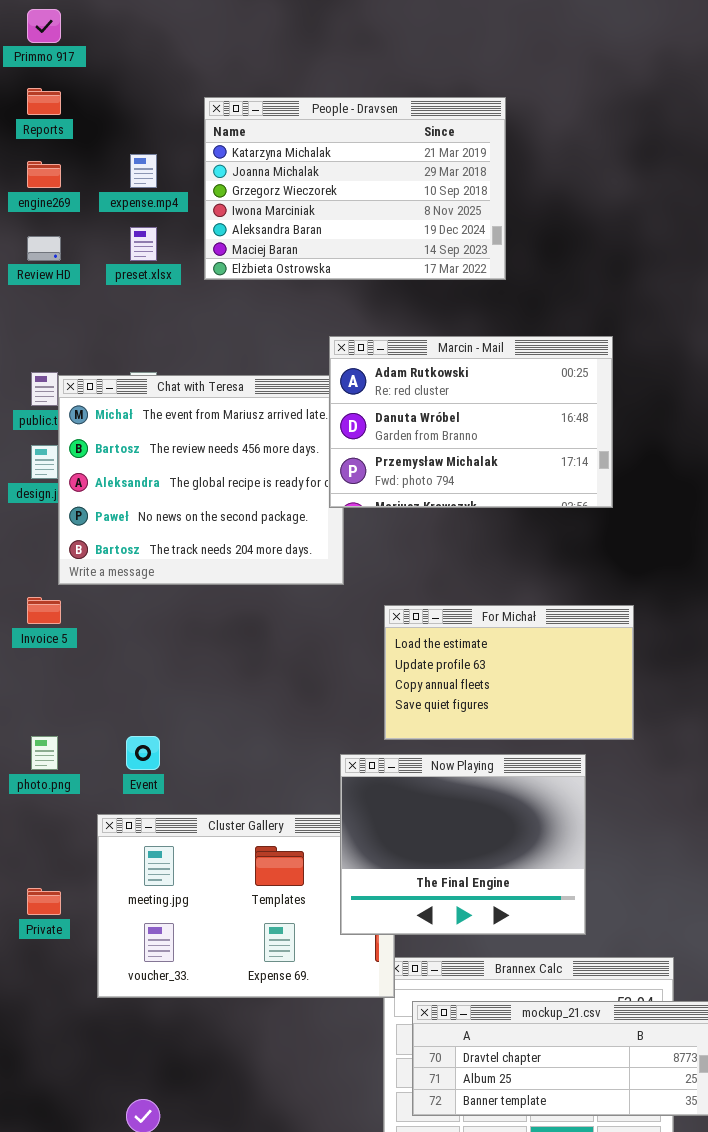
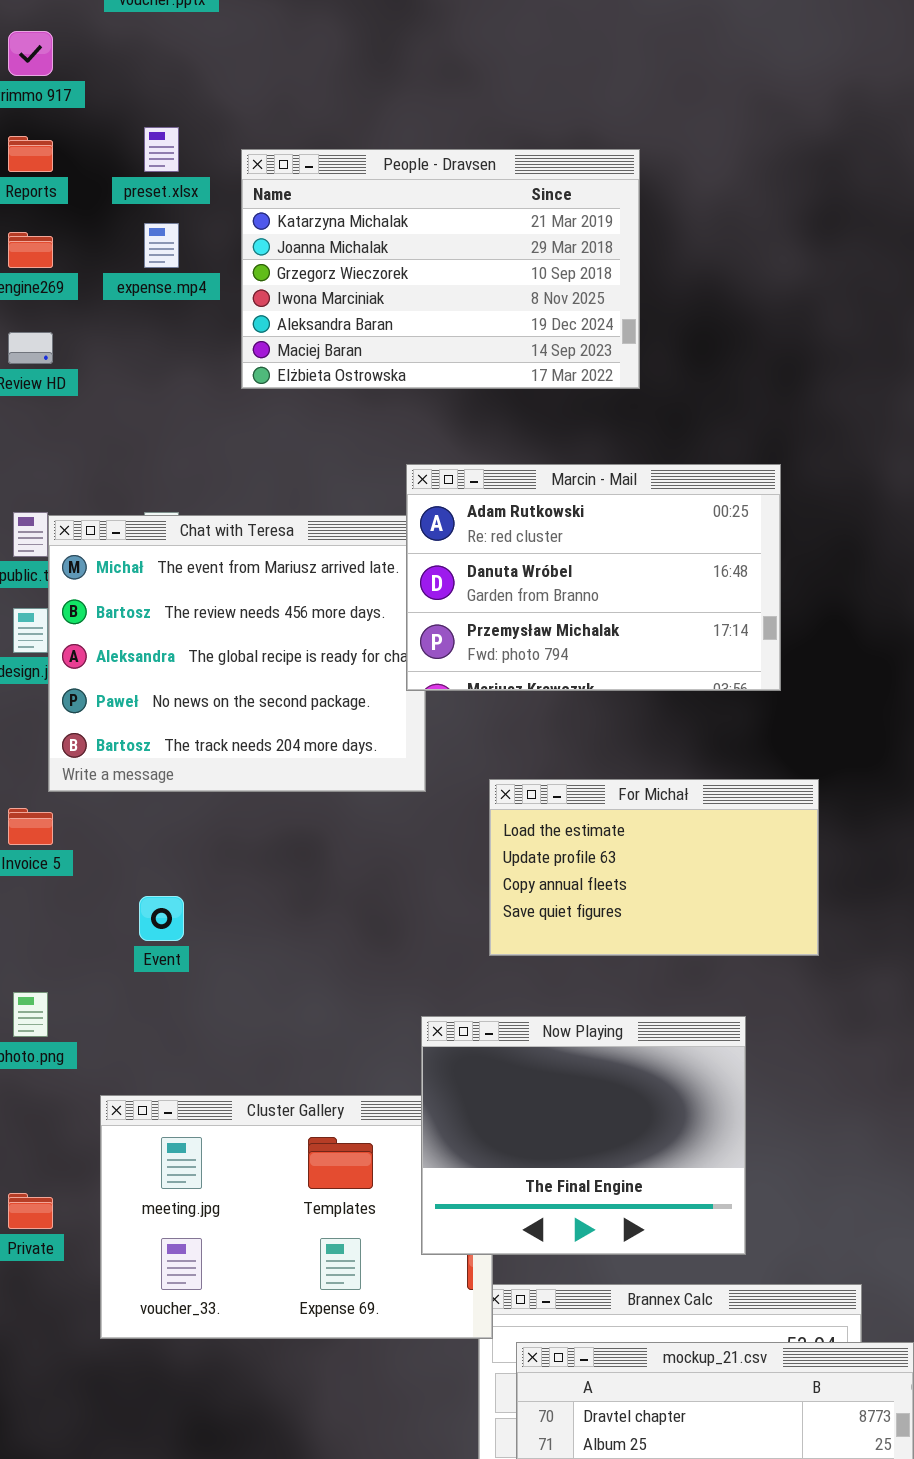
preset.xlsx: [130,227,157,261] -> [144,127,179,172], moved
For Michał: [384,605,634,740] -> [489,779,819,956], moved
Event: [126,736,160,770] -> [139,896,184,941], moved

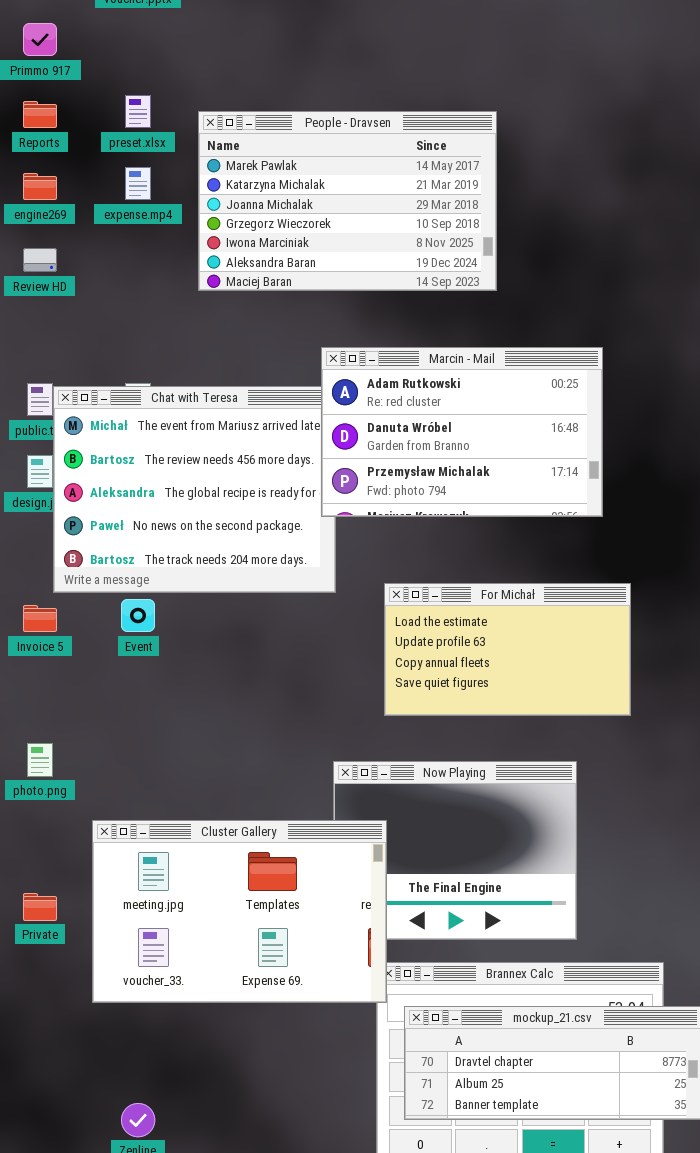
People - Dravsen: [241,149,640,389] -> [198,111,497,291], scrolled up 1 row
Event: [139,896,184,941] -> [121,599,155,632], moved
Cluster Gallery: [100,1095,493,1339] -> [92,820,387,1003], raised

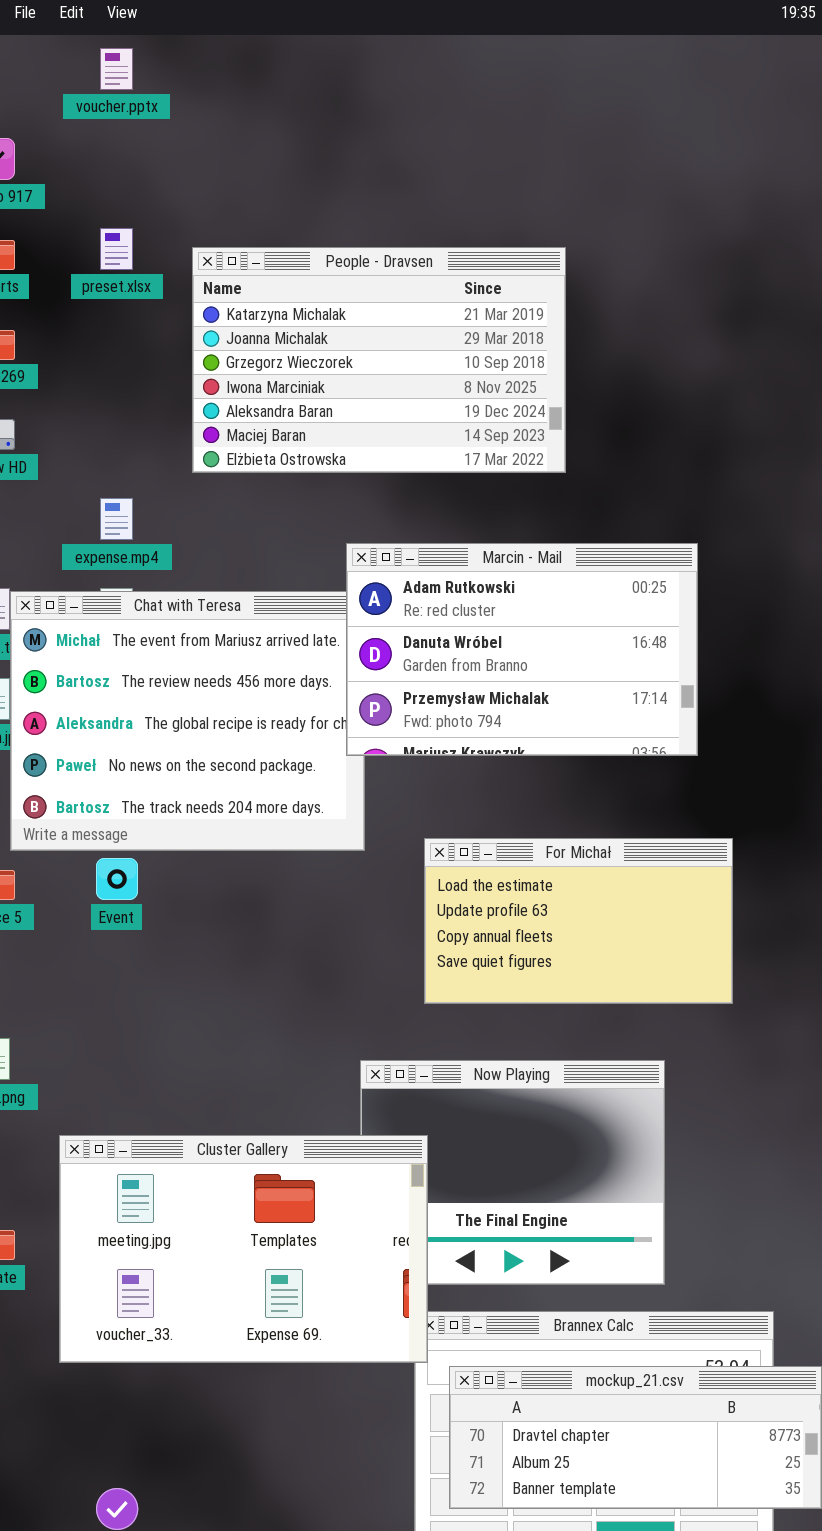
People - Dravsen: [198,111,497,291] -> [192,247,566,473], scrolled down 1 row
expense.mp4: [125,167,151,200] -> [100,498,133,540], moved

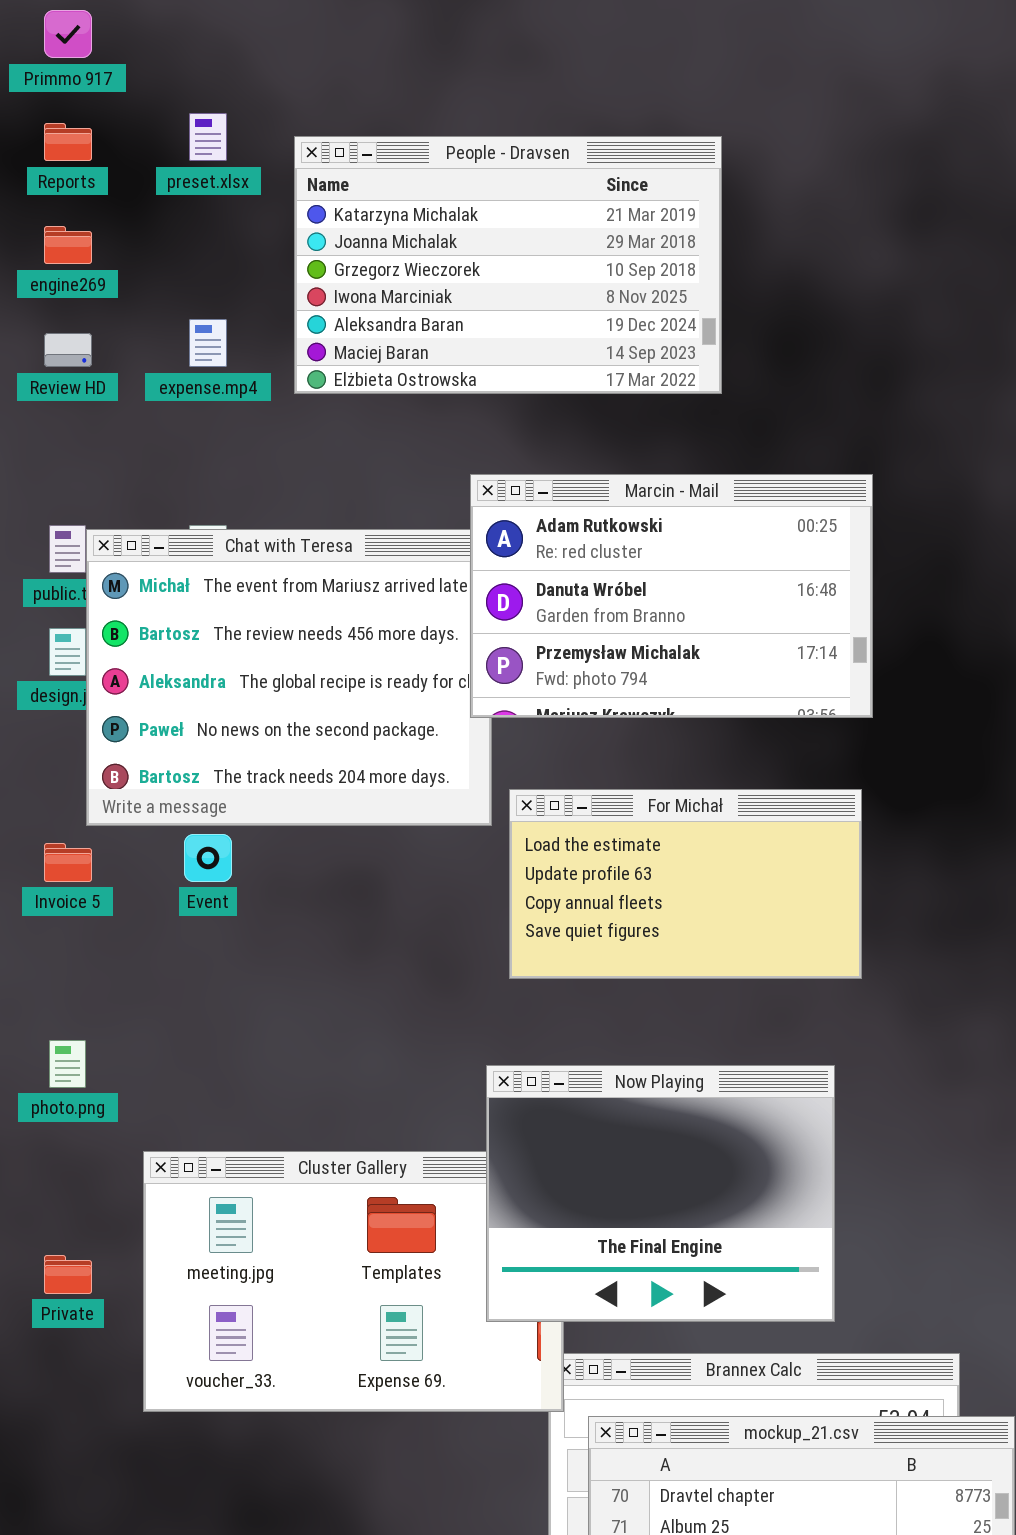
expense.mp4: [100,498,133,540] -> [189,319,227,367], moved
For Michał: [424,838,733,1004] -> [509,789,862,979], moved
Now Playing: [360,1060,665,1285] -> [486,1065,835,1322], raised

